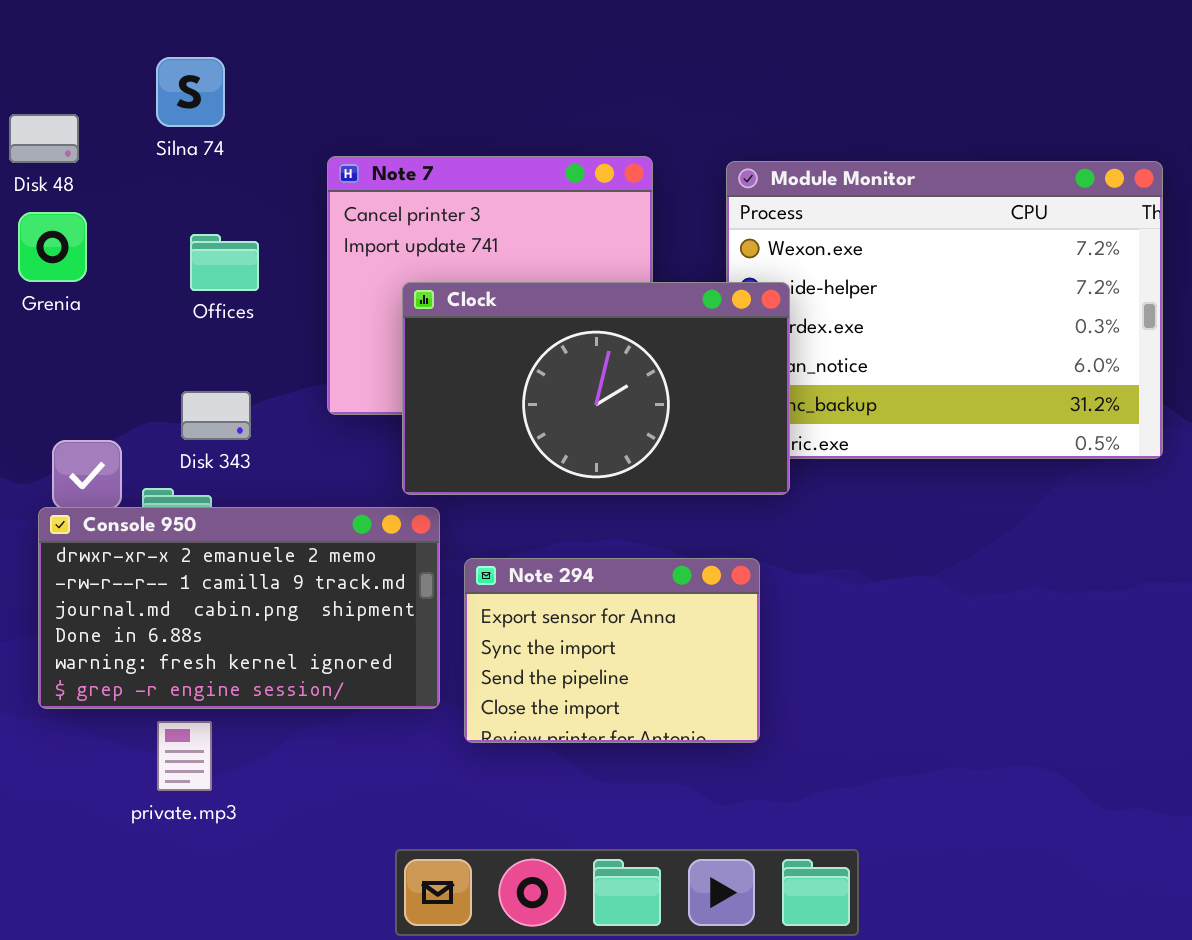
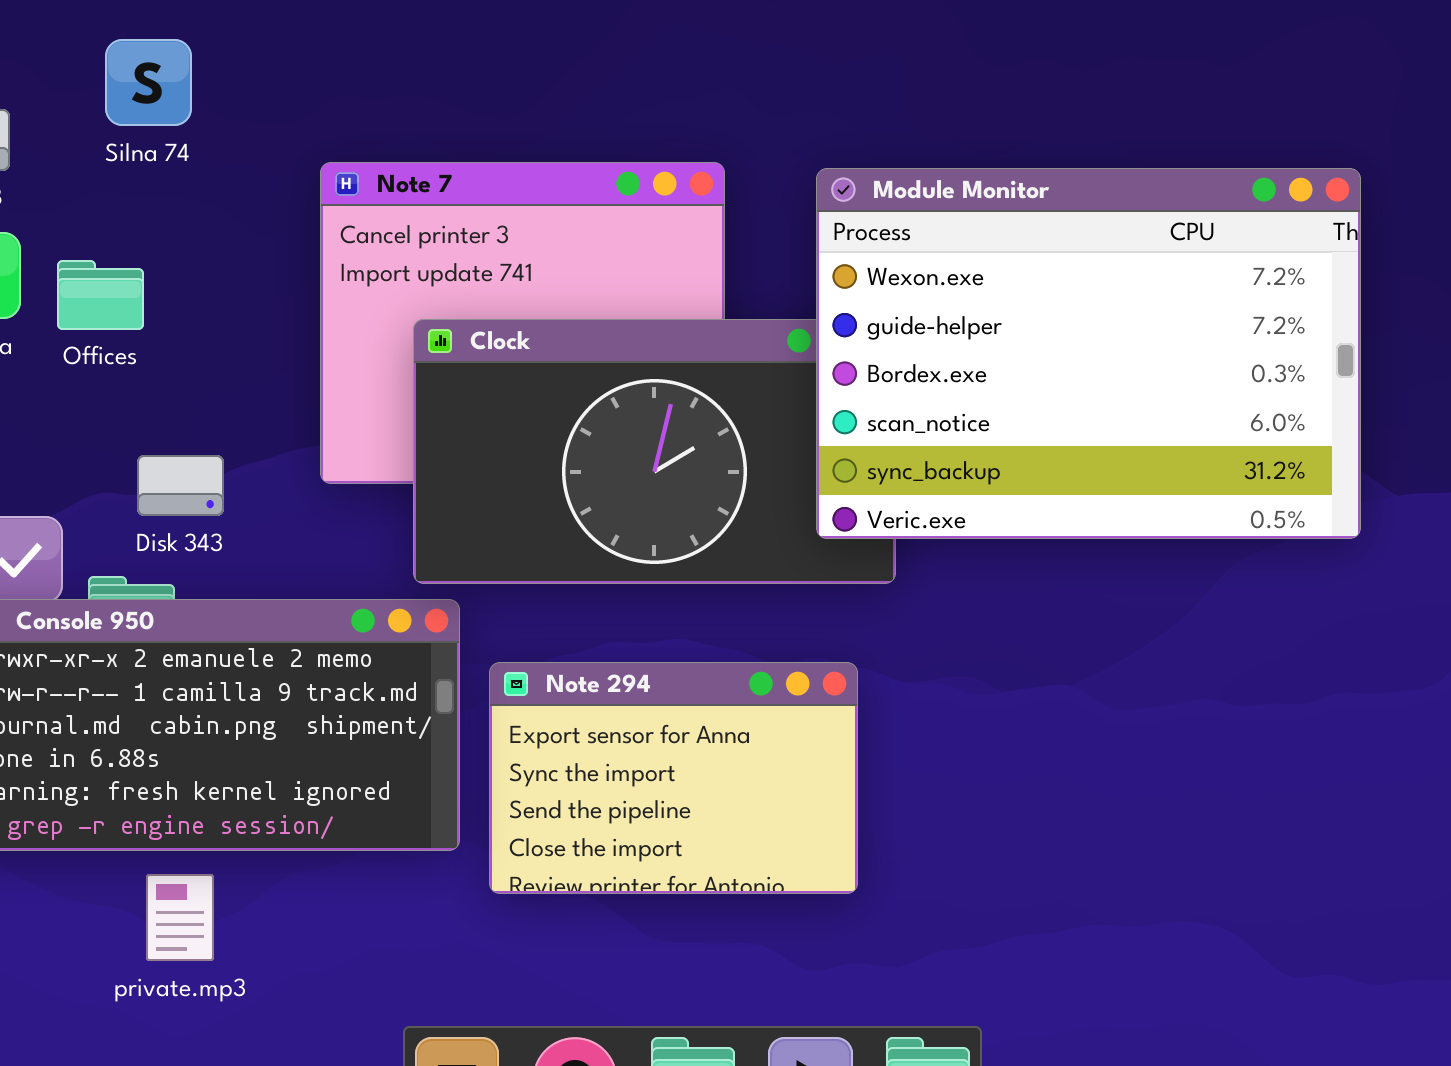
Module Monitor: [726,161,1163,459] -> [816,168,1361,539], raised
Offices: [190,234,259,291] -> [57,260,144,330], moved
private.mp3: [157,721,212,791] -> [146,874,214,961], moved

